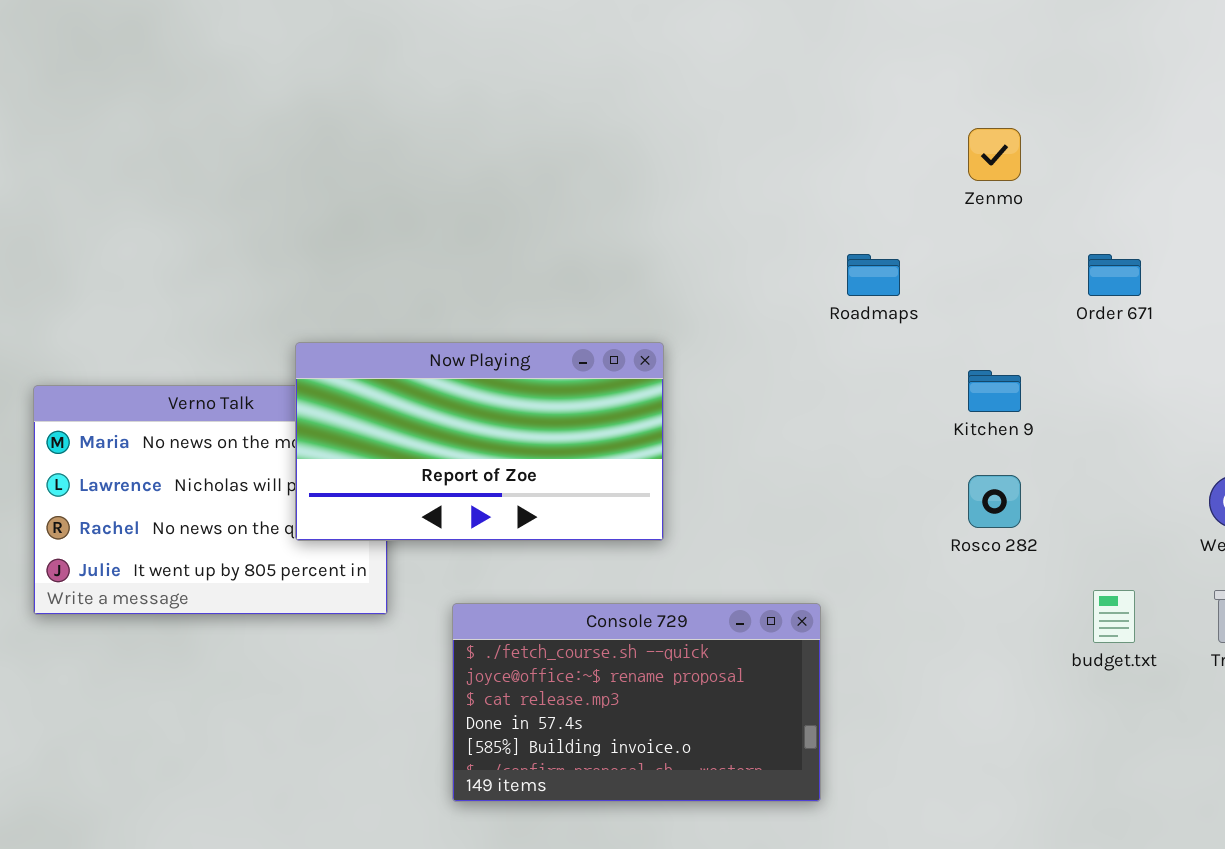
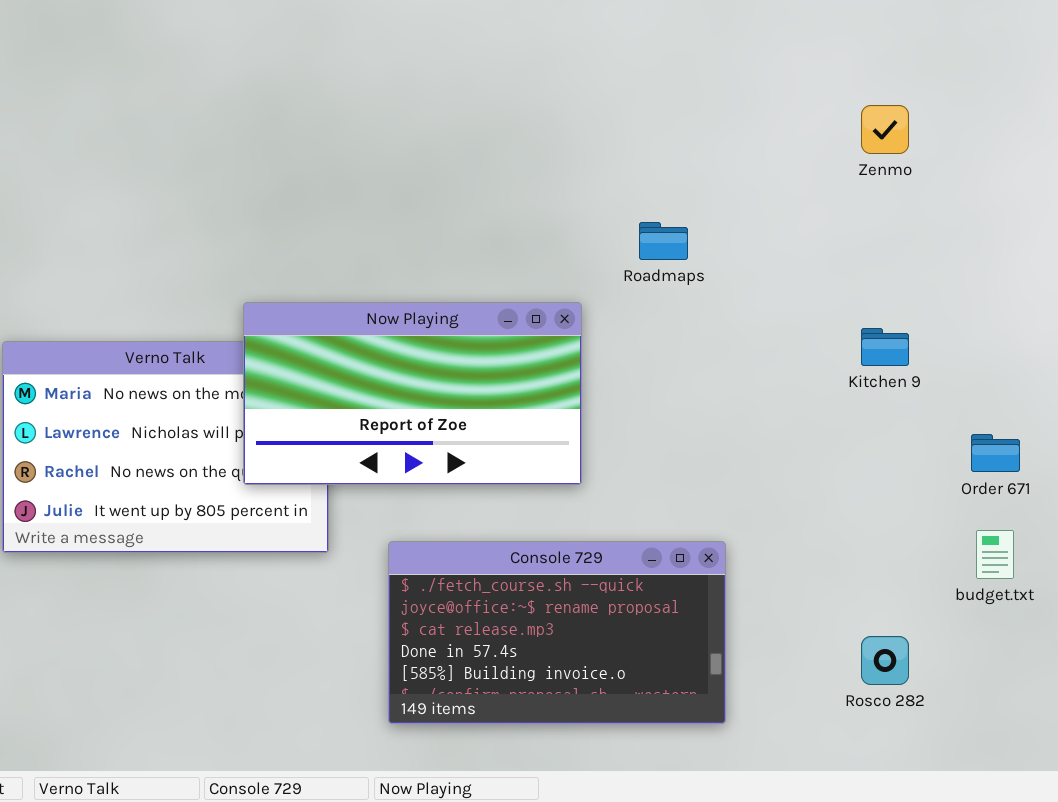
Roadmaps: [847,254,900,296] -> [639,222,688,260], moved
Order 671: [1088,254,1141,296] -> [971,434,1020,472], moved
Rosco 282: [968,475,1021,528] -> [861,636,909,685], moved

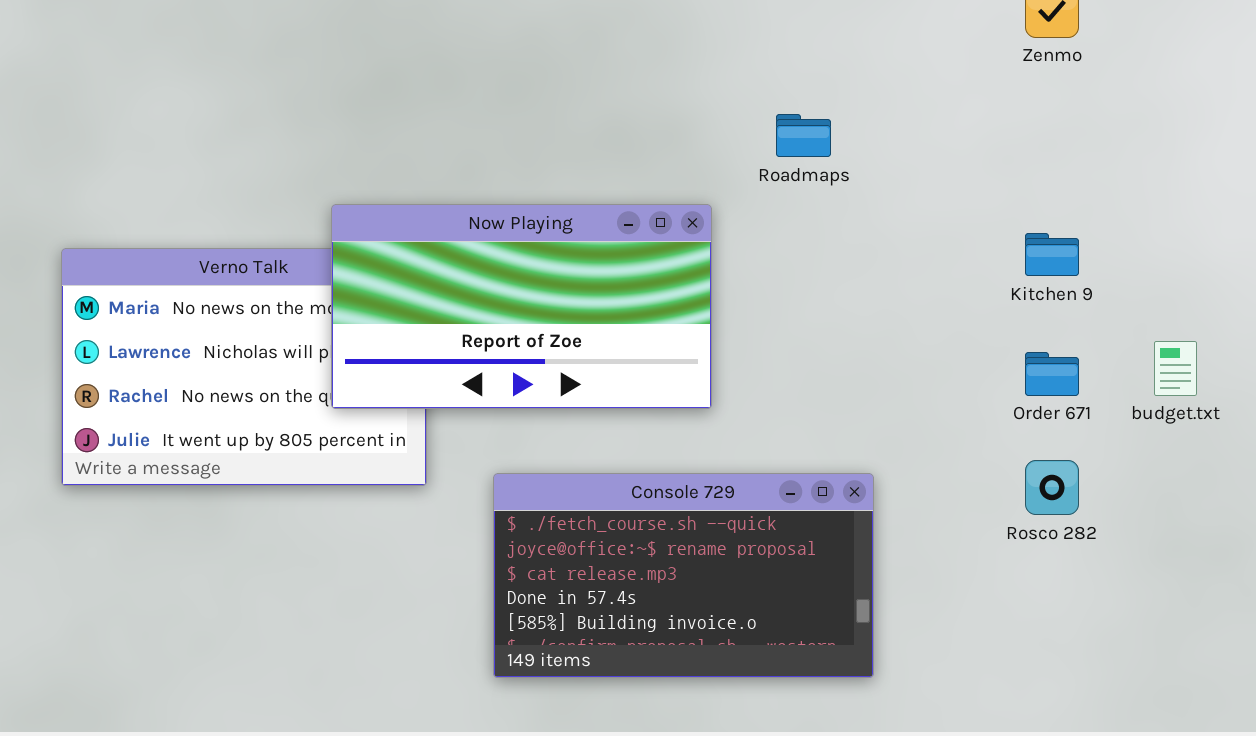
Order 671: [971,434,1020,472] -> [1025,352,1079,396], moved
budget.txt: [976,530,1014,579] -> [1154,341,1197,396], moved
Rosco 282: [861,636,909,685] -> [1025,460,1079,515], moved

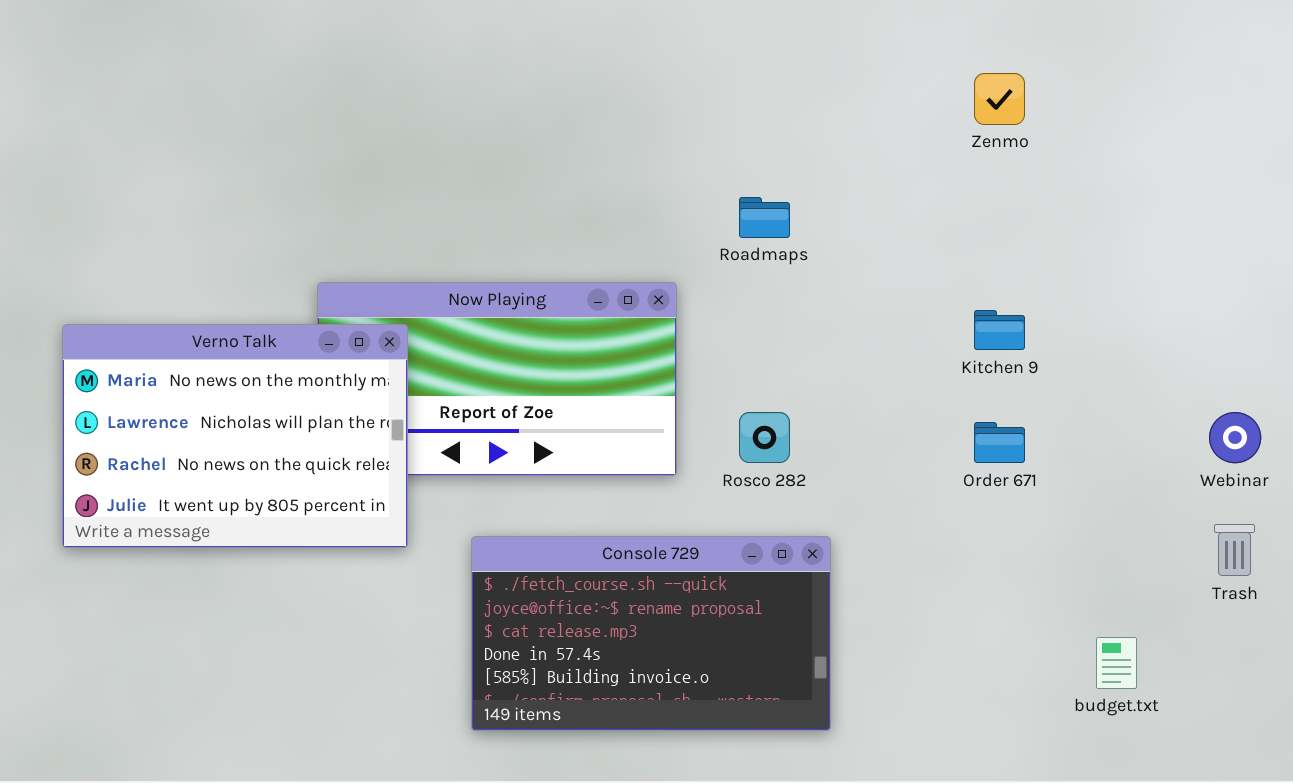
Verno Talk: [61,248,427,486] -> [62,324,408,548], raised
budget.txt: [1154,341,1197,396] -> [1096,637,1137,689], moved
Rosco 282: [1025,460,1079,515] -> [739,412,790,463], moved

